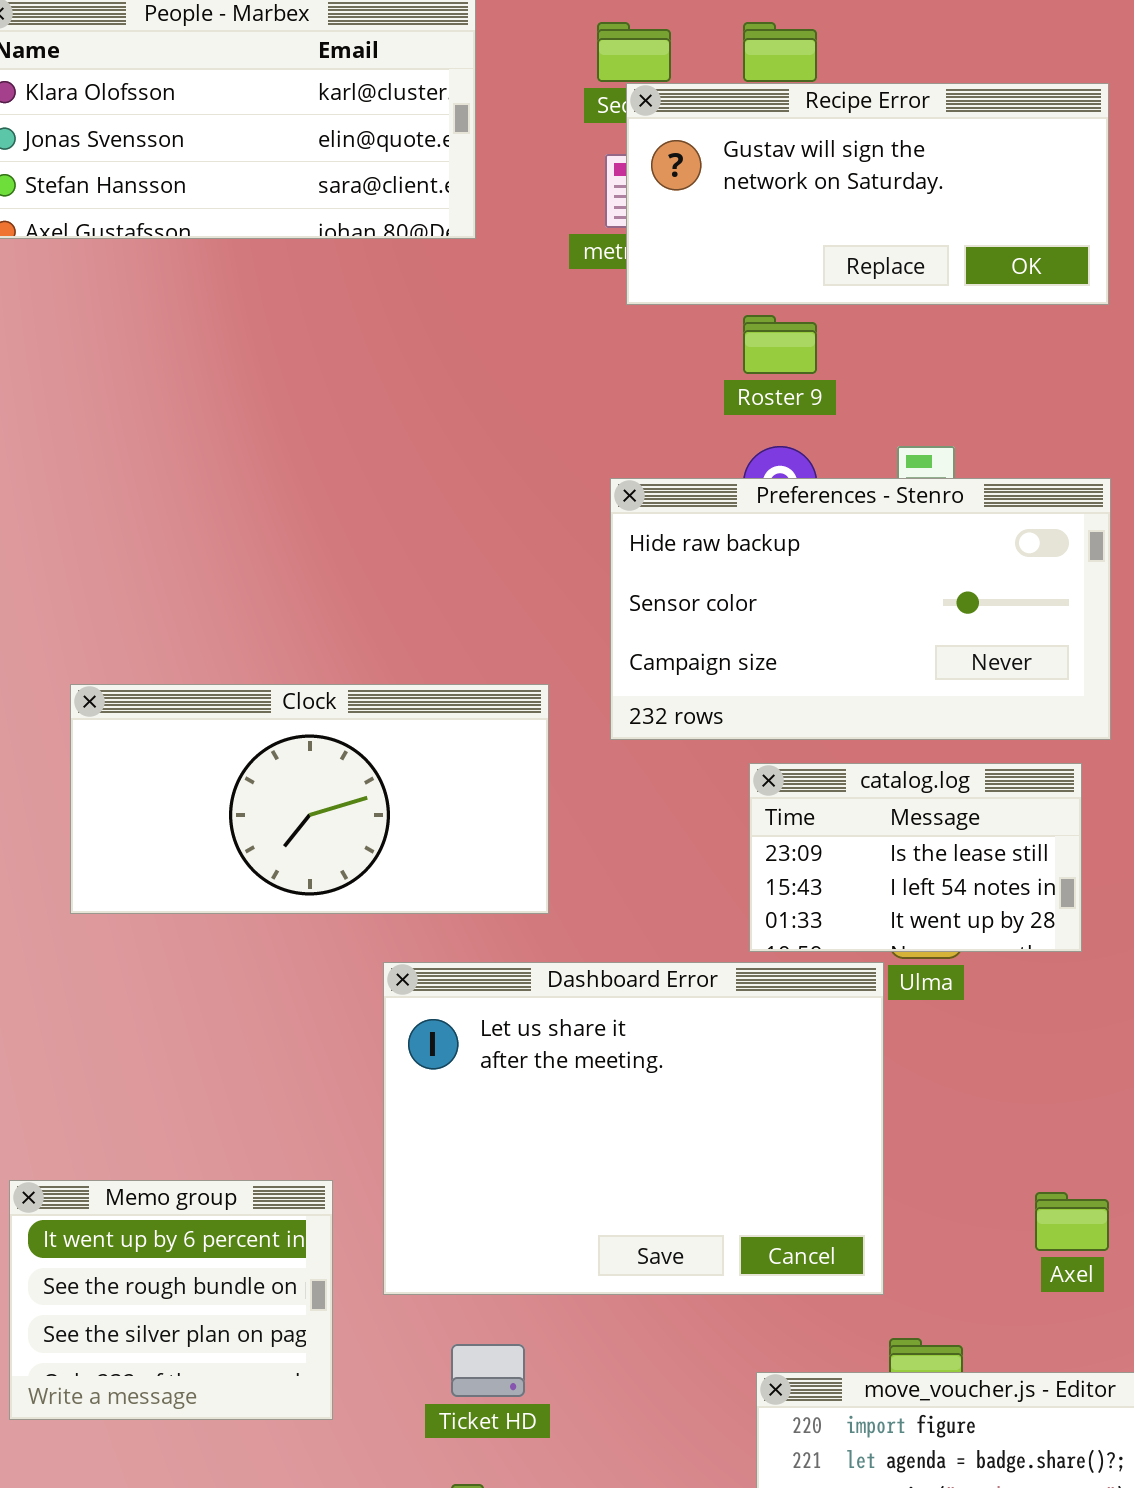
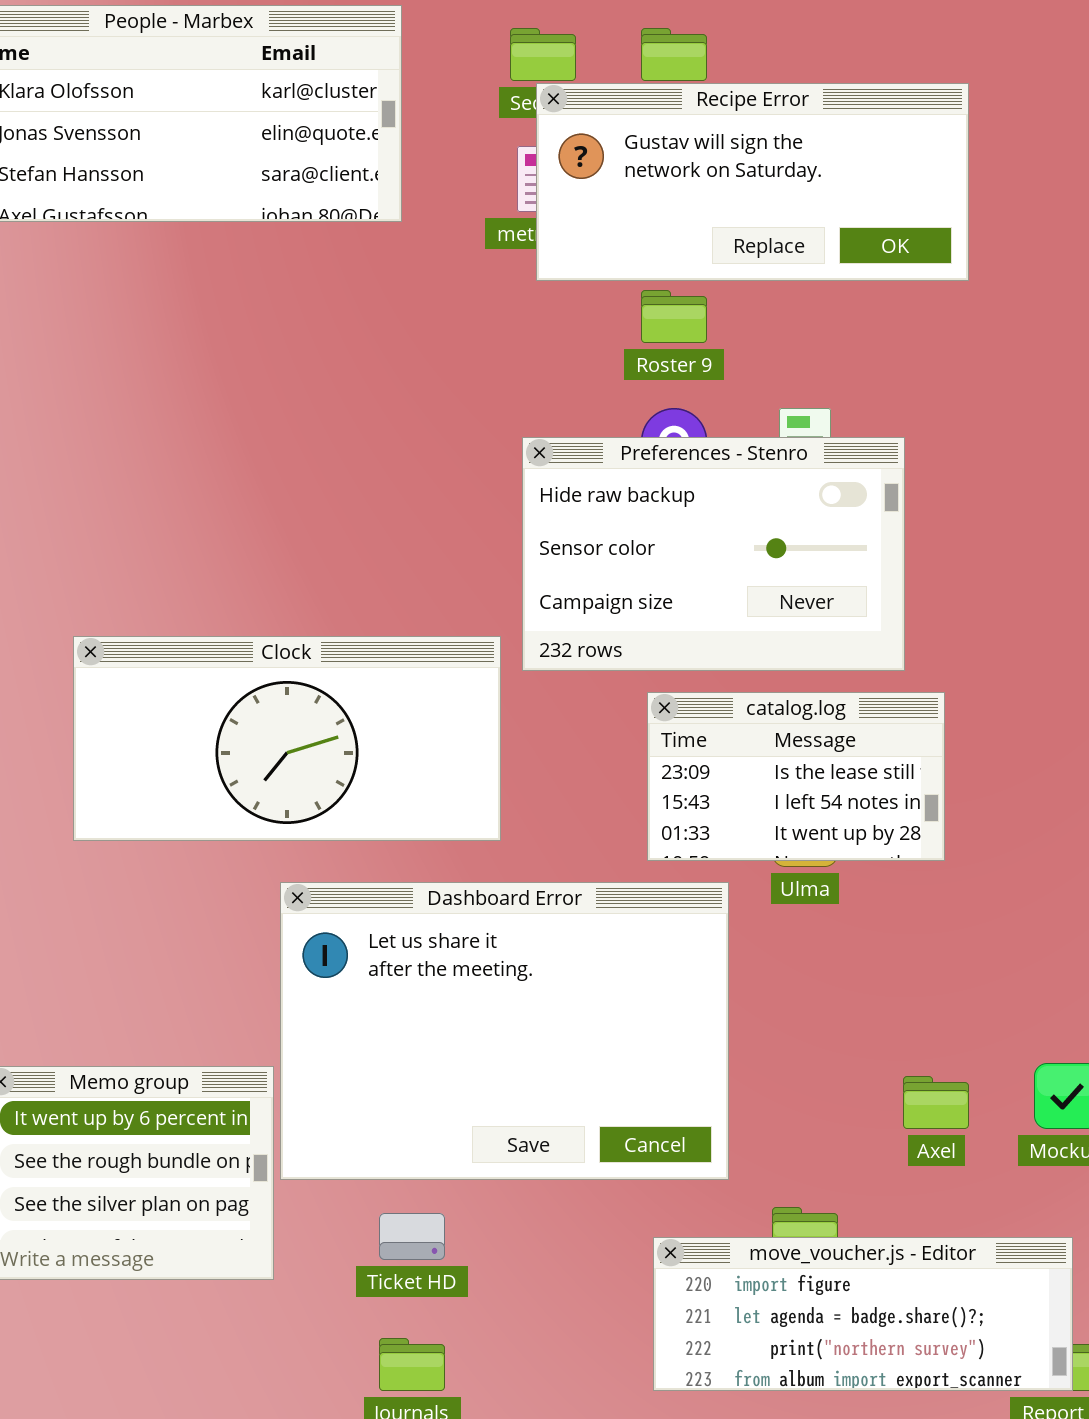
Preferences - Stenro: [610,478,1111,740] -> [522,437,905,671], resized
Clock: [70,684,549,914] -> [73,636,501,841], moved
Dashboard Error: [383,962,884,1295] -> [280,882,729,1180], moved

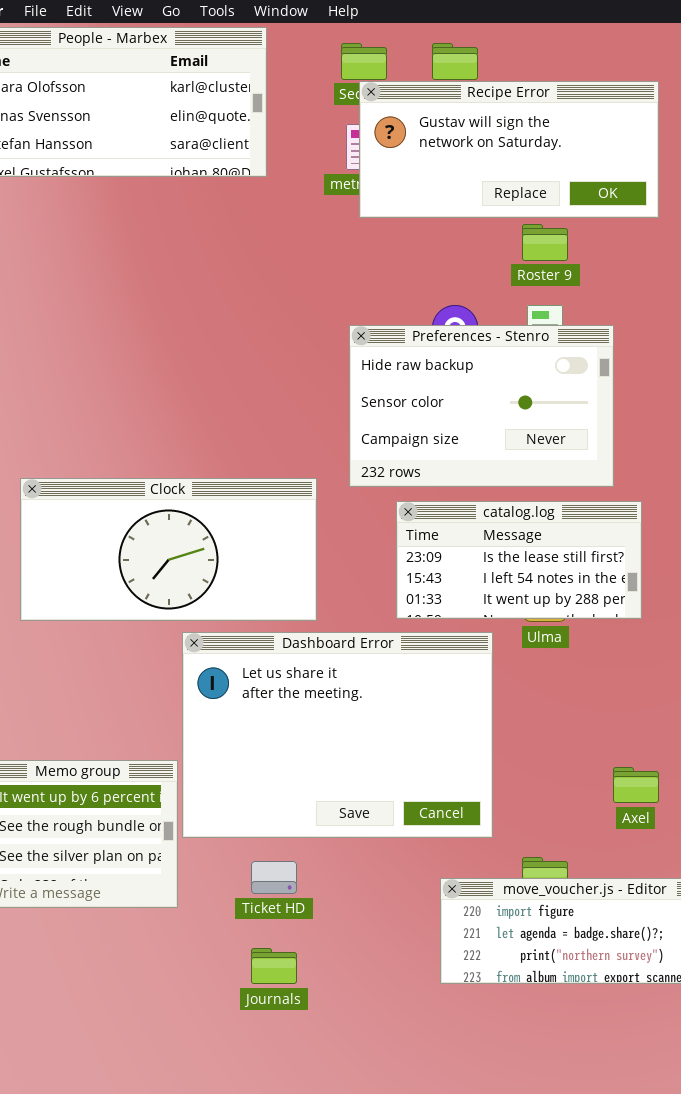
Roster 9: [641,290,707,343] -> [522,224,568,261], moved
Clock: [73,636,501,841] -> [20,478,317,621], moved
catalog.log: [647,692,945,861] -> [396,501,642,619], resized

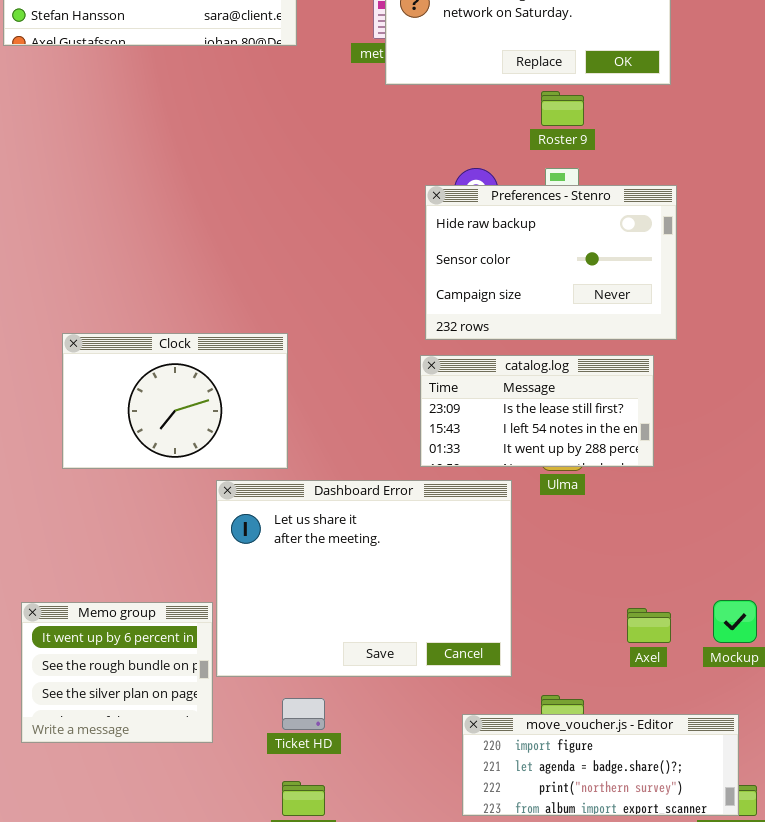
Preferences - Stenro: [349,325,614,487] -> [425,185,677,340], moved
Clock: [20,478,317,621] -> [62,333,288,469], resized

